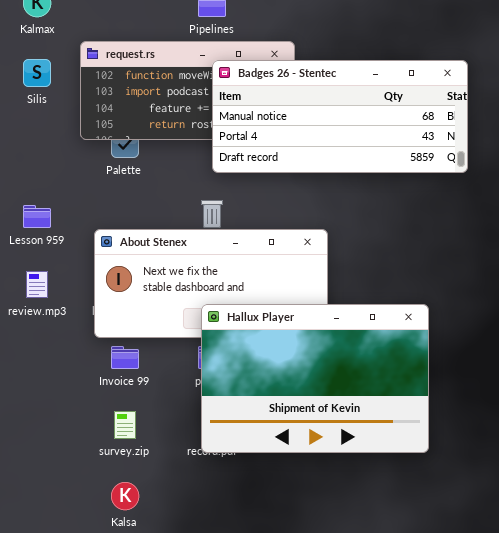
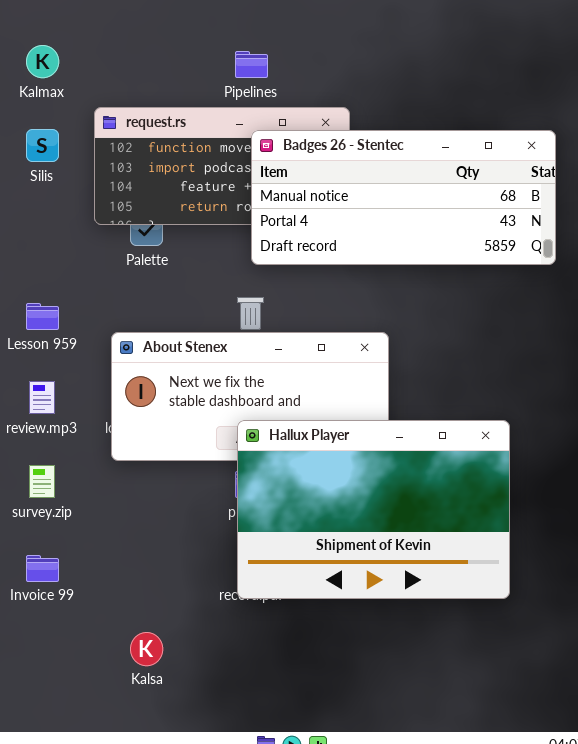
Invoice 99: [111,346,139,369] -> [26,555,59,582], moved
survey.zip: [114,411,136,439] -> [29,465,55,498], moved

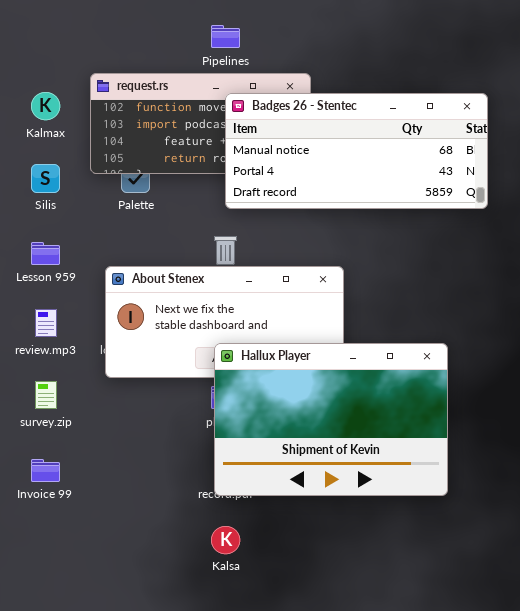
Kalmax: [26,45,59,78] -> [31,92,60,120], moved
Silis: [26,129,59,162] -> [31,164,60,193], moved
Kalsa: [130,632,163,666] -> [211,526,240,554], moved

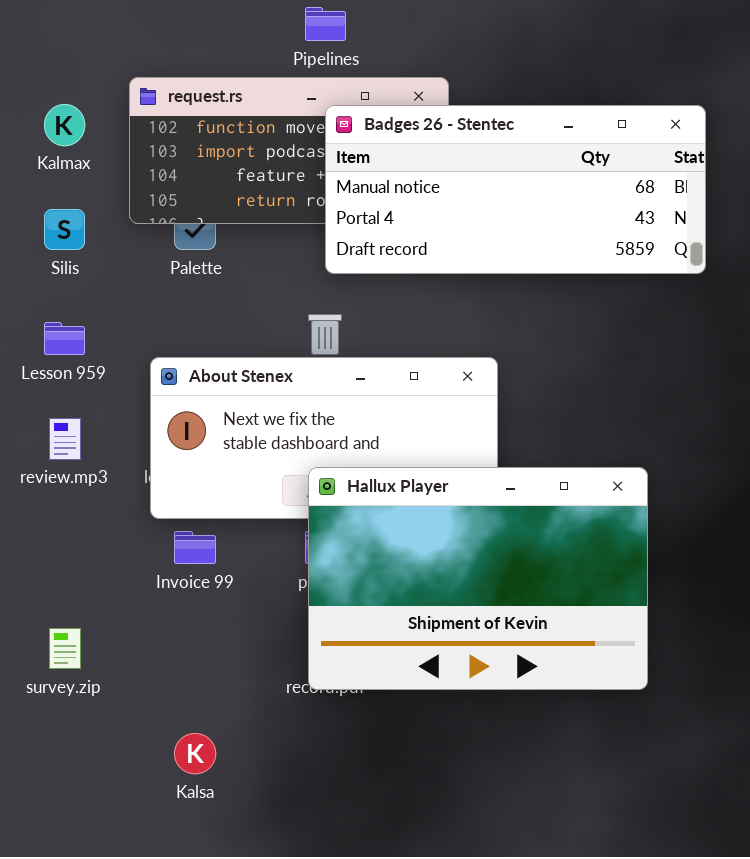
survey.zip: [35,381,57,409] -> [49,628,81,669], moved
Invoice 99: [31,459,60,482] -> [174,531,216,564], moved
Kalsa: [211,526,240,554] -> [174,733,216,774], moved

